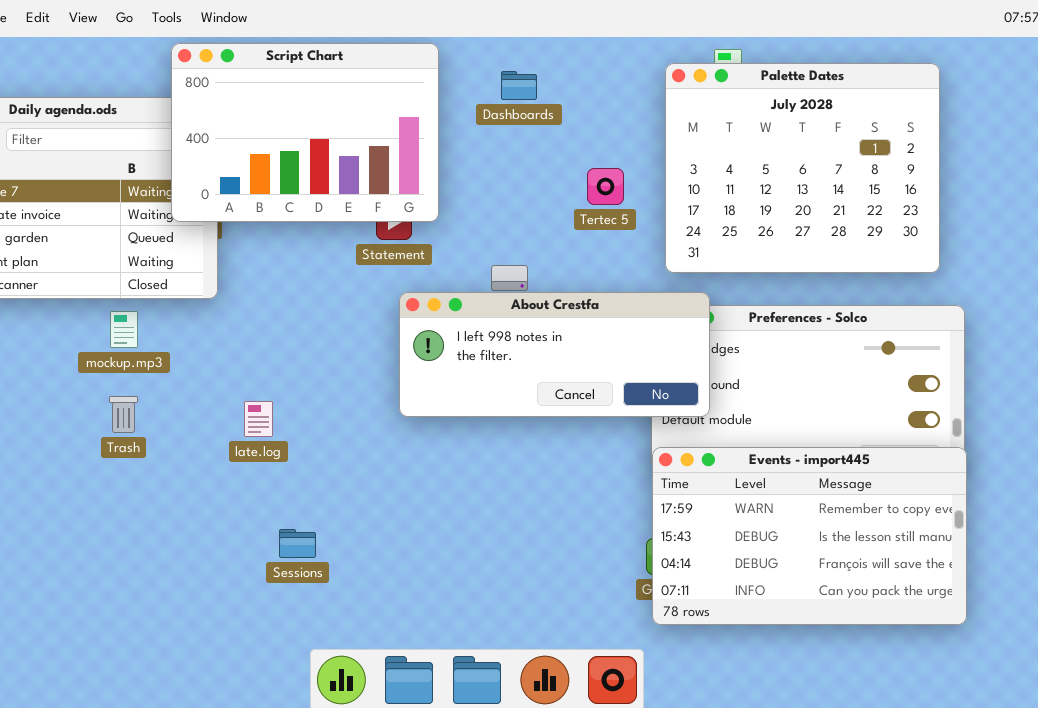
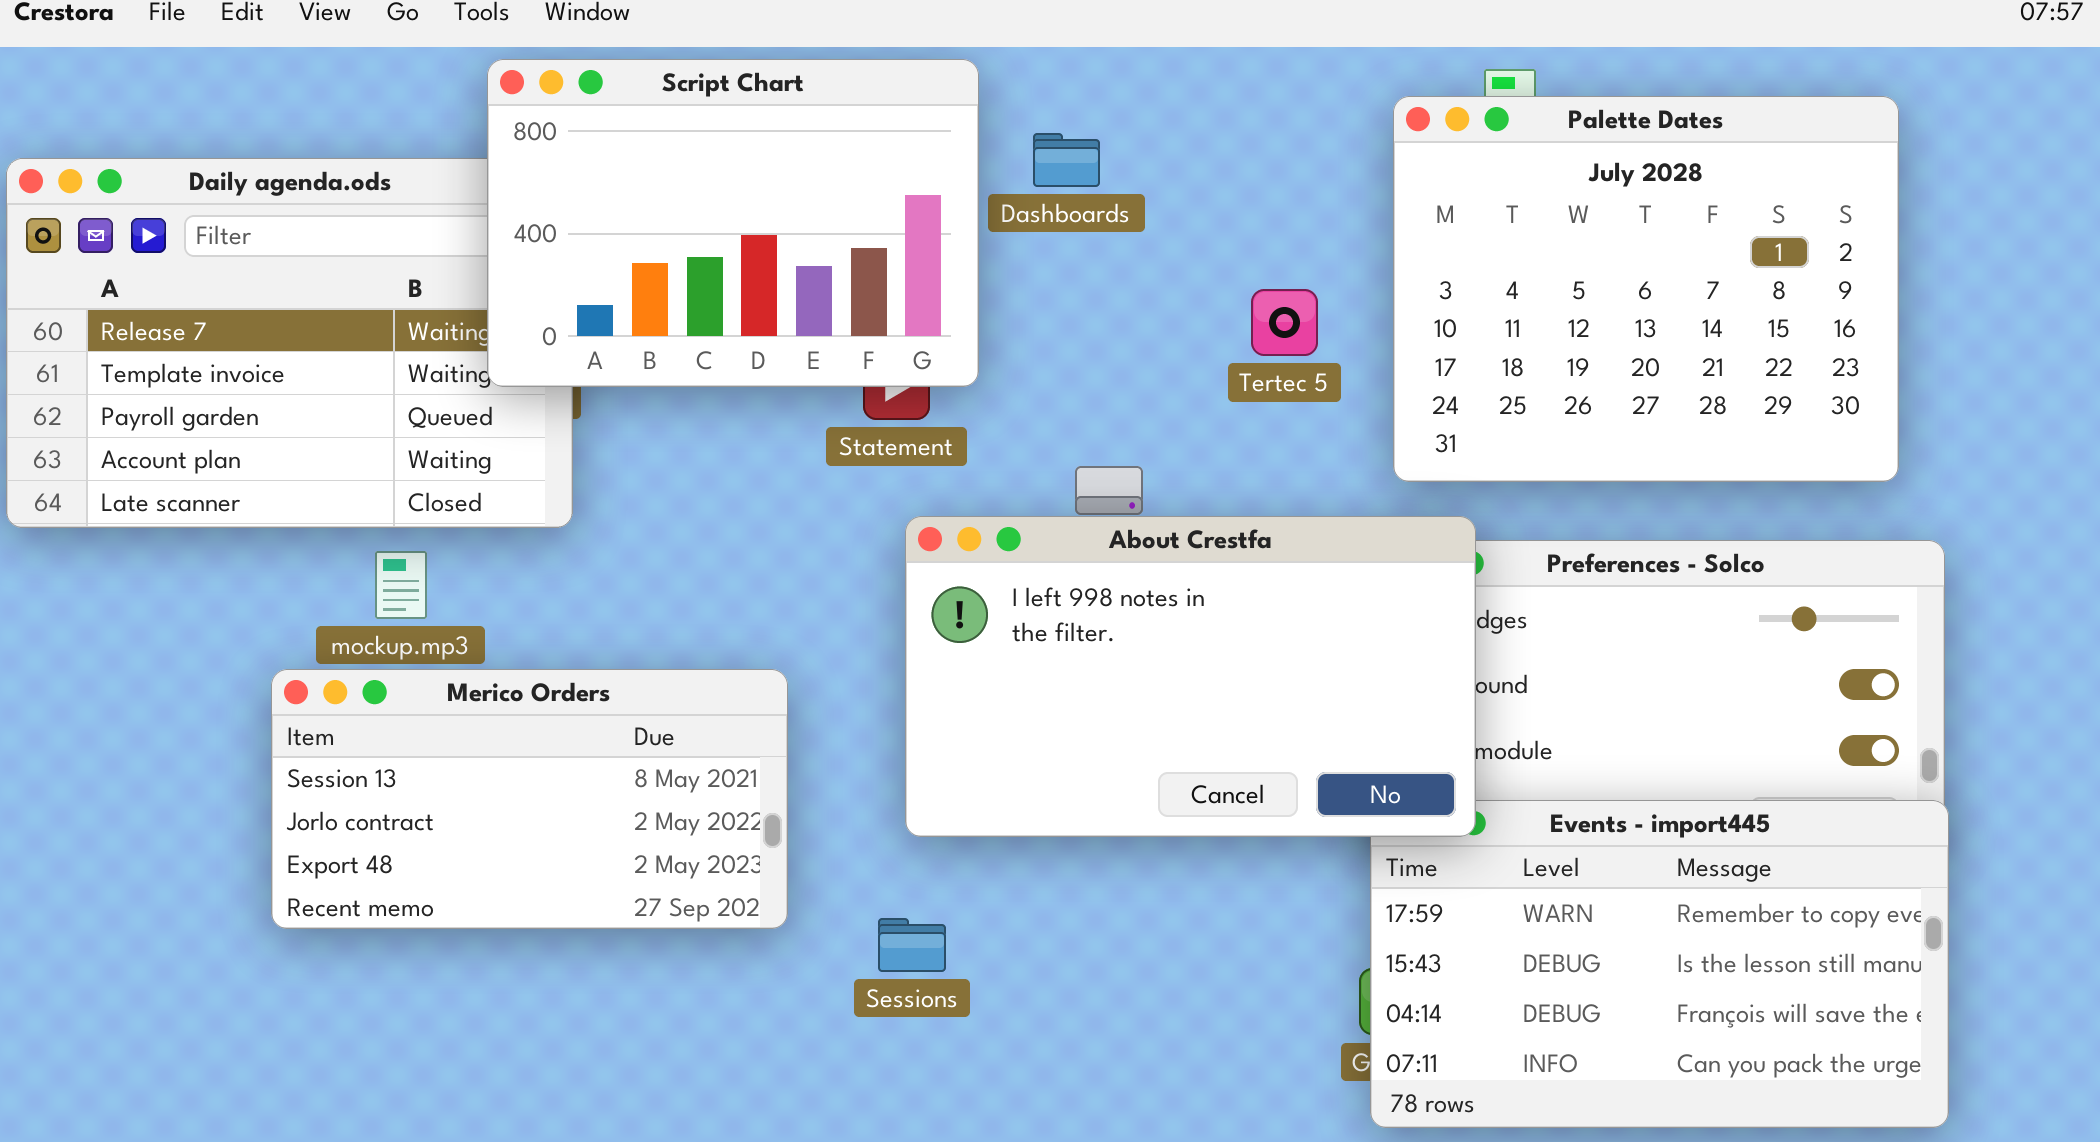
Dashboards: [501,71,537,100] -> [1033,133,1100,187], moved
About Crestfa: [399,292,710,417] -> [905,516,1476,837], resized
Merico Orders: none -> [271,669,788,929], opened
Sessions: [279,529,316,558] -> [878,918,946,972], moved

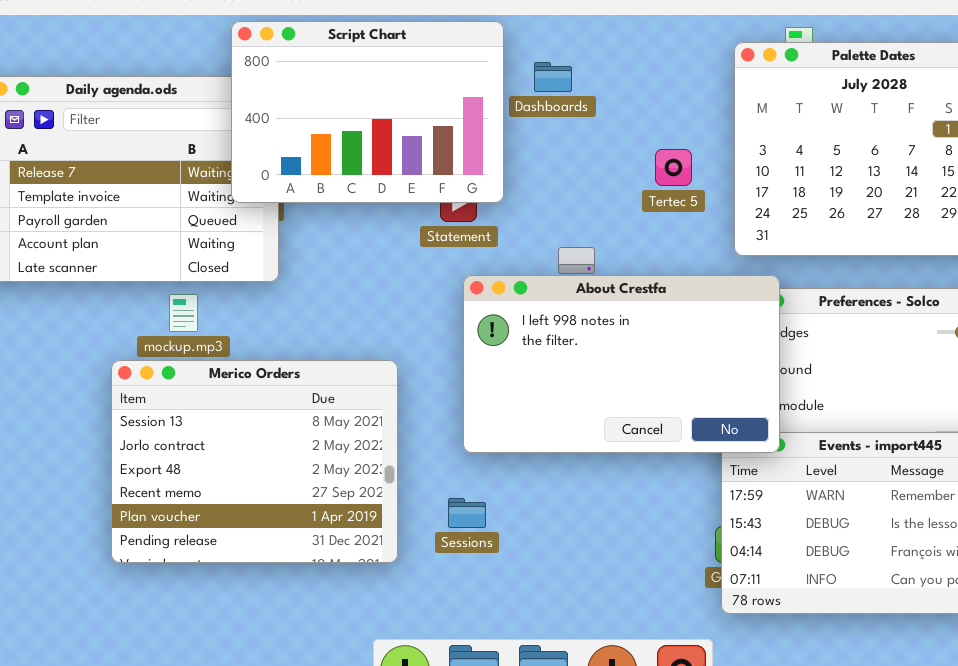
Merico Orders: [271,669,788,929] -> [111,360,398,563], resized

